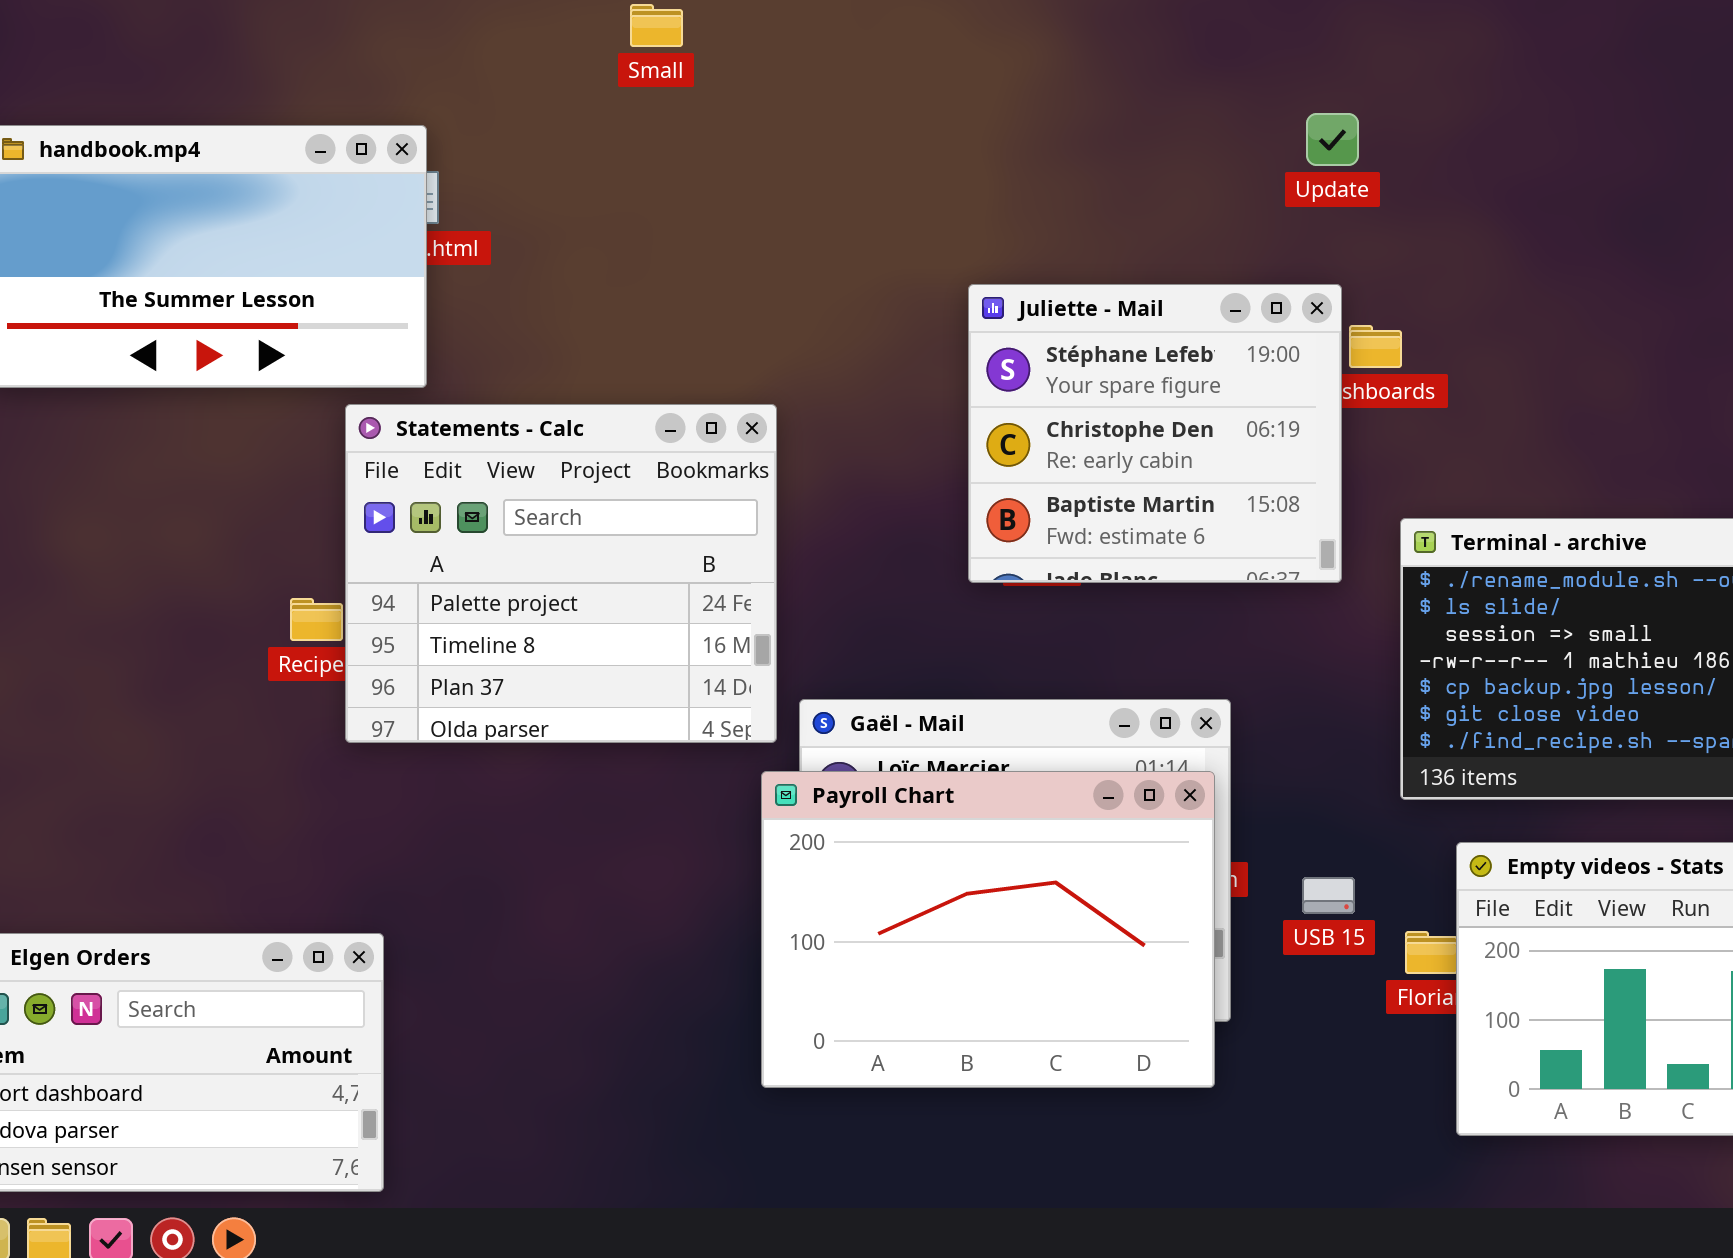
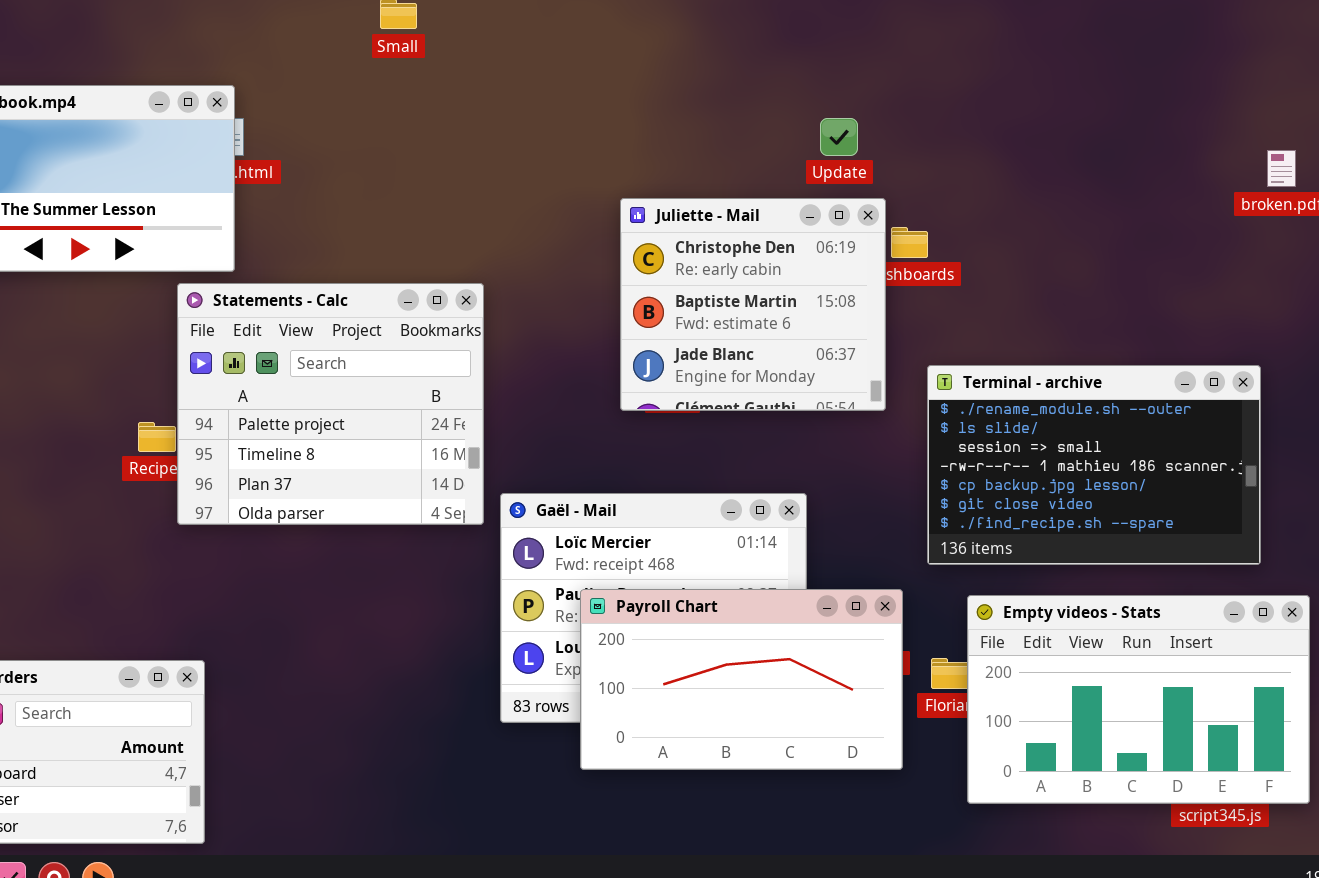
Update: [1306,113,1359,166] -> [820,118,858,156], moved
Juliette - Mail: [968,284,1342,583] -> [620,198,886,411], scrolled down 1 row
Payroll Chart: [761,771,1215,1088] -> [580,589,903,770], moved, resized

